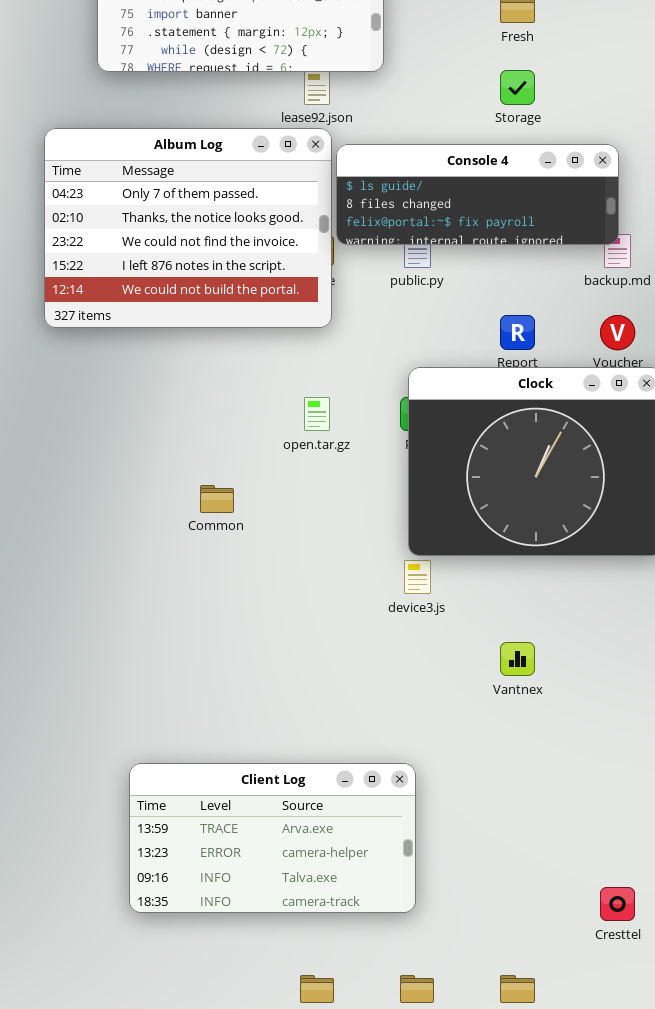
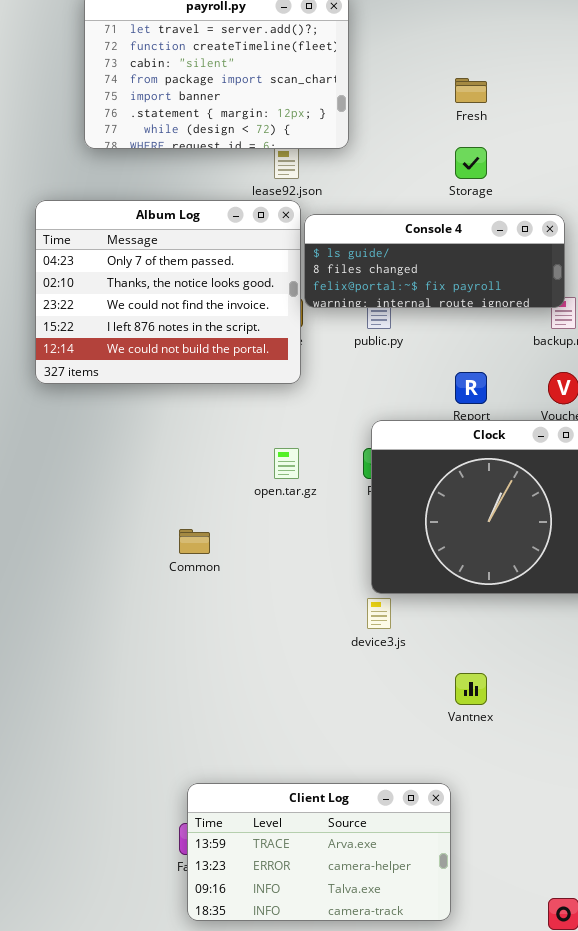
Client Log: [129,763,416,913] -> [187,783,451,921], moved

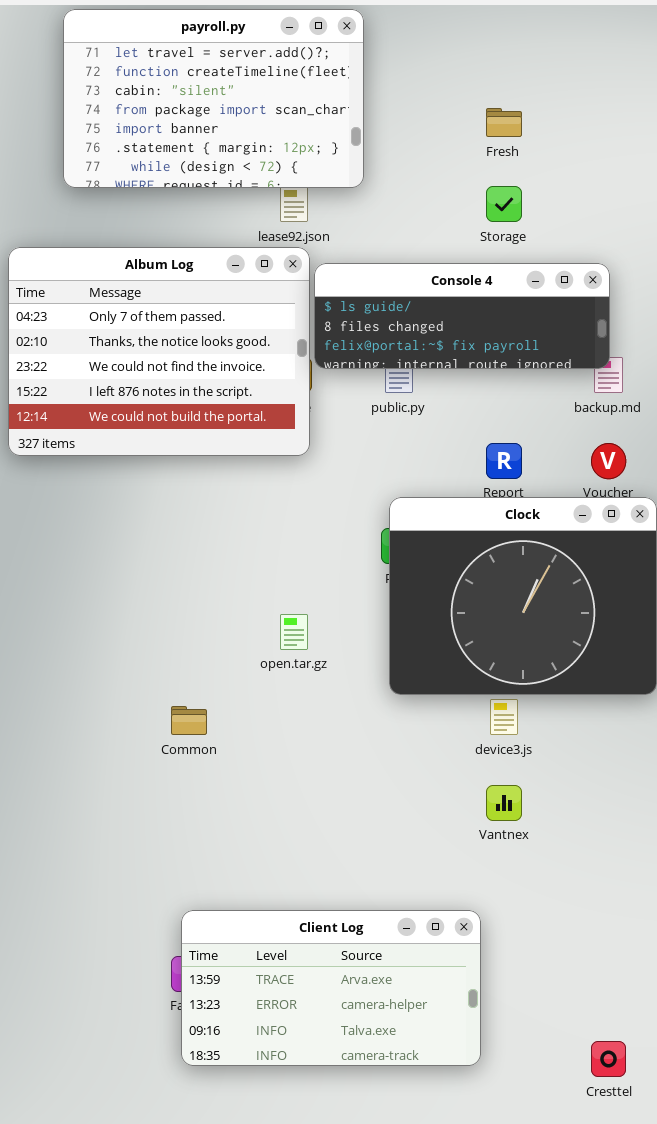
open.tar.gz: [274,448,299,479] -> [280,614,308,650], moved
Common: [179,529,210,554] -> [171,706,207,735], moved
device3.js: [367,598,391,629] -> [490,699,518,735], moved

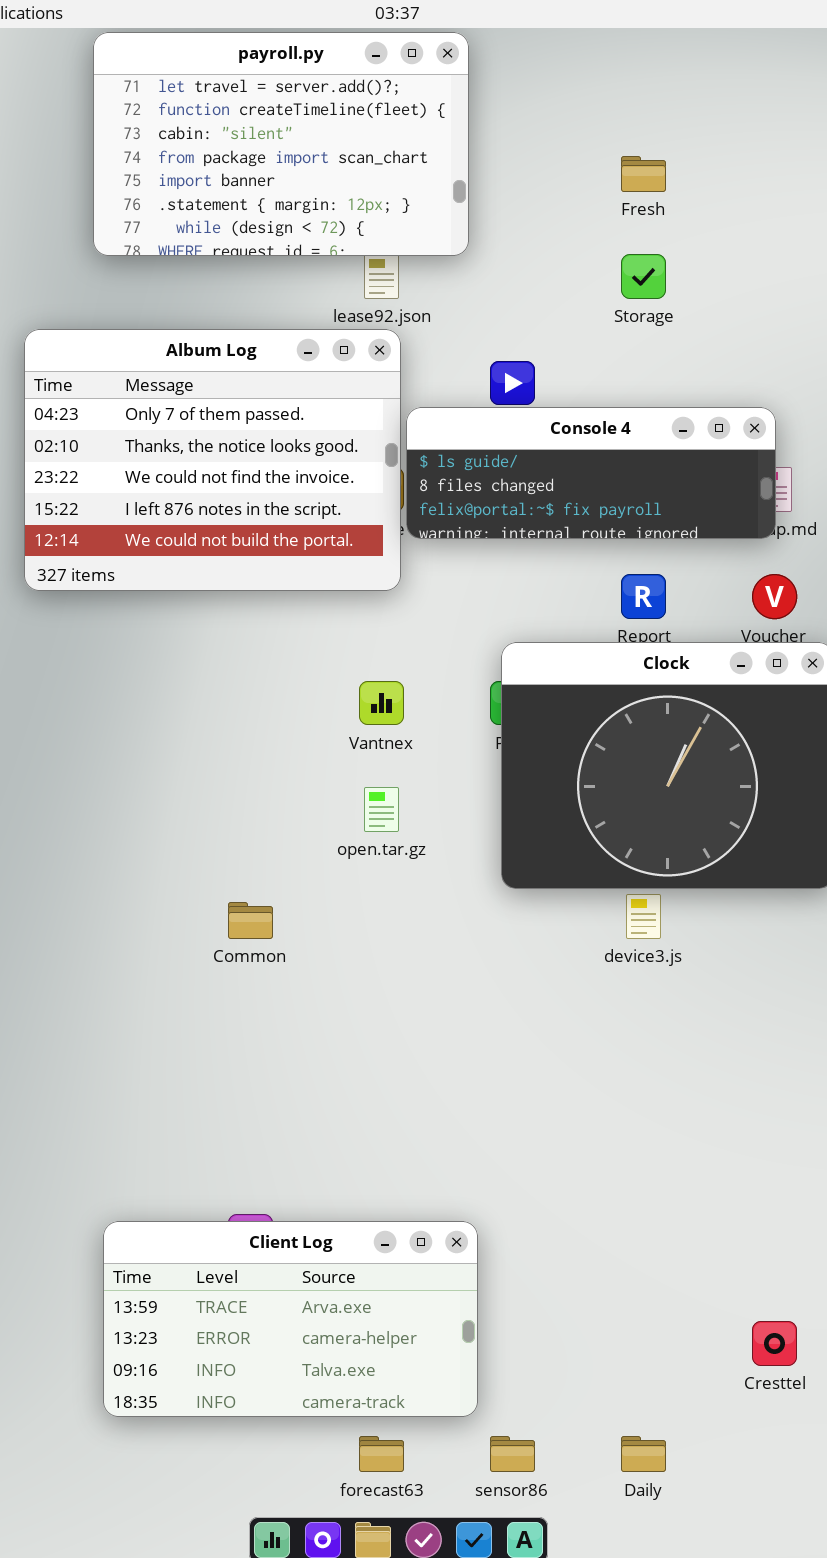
Console 4: [314,263,610,369] -> [406,407,776,539], moved
Vantnex: [486,785,522,821] -> [359,681,404,725], moved
Client Log: [181,910,481,1066] -> [103,1221,478,1417], moved

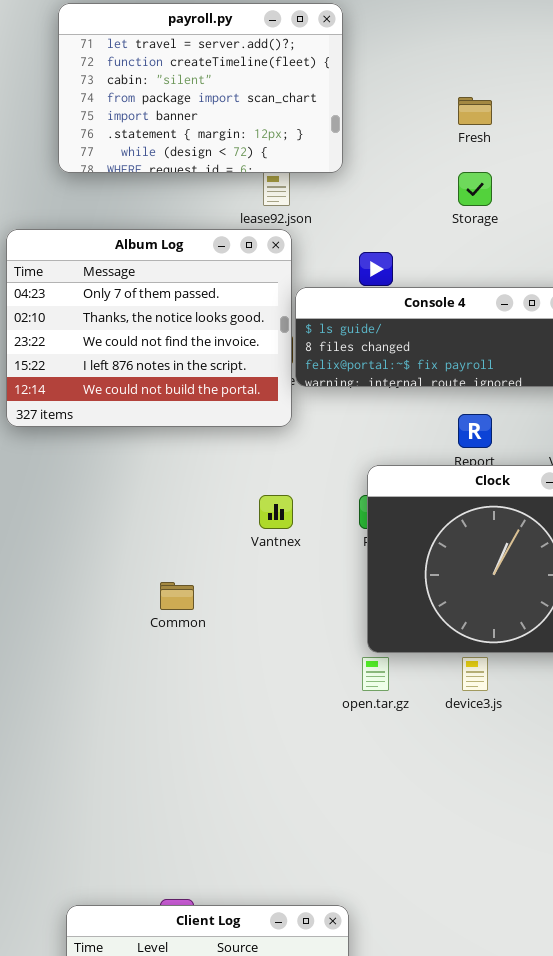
open.tar.gz: [364,787,399,832] -> [362,657,389,691], moved
Common: [228,902,273,939] -> [160,582,194,610], moved

